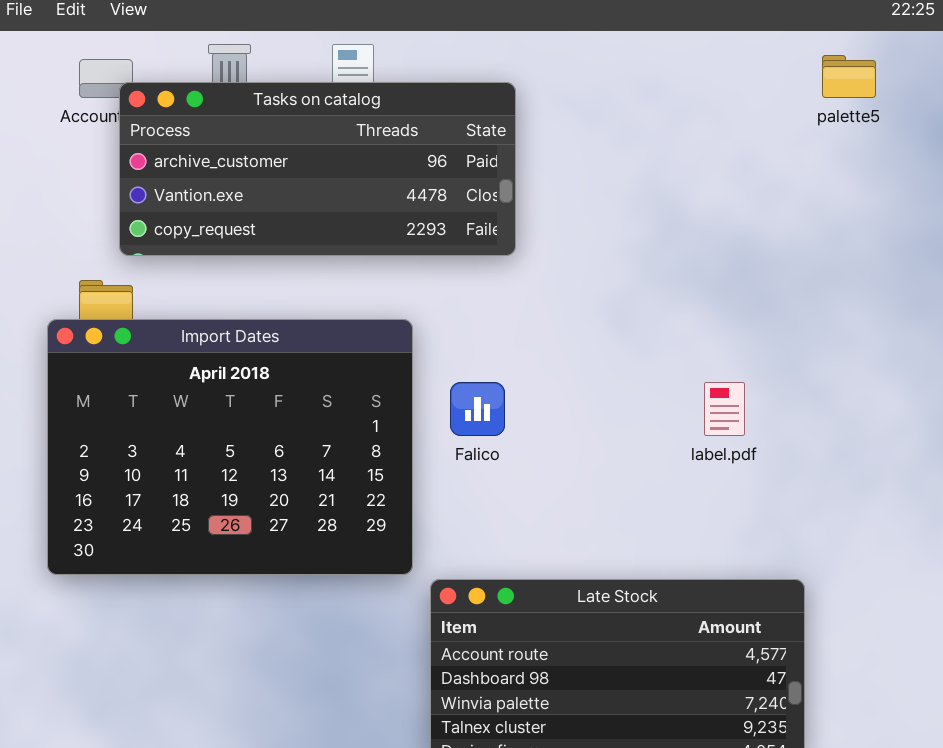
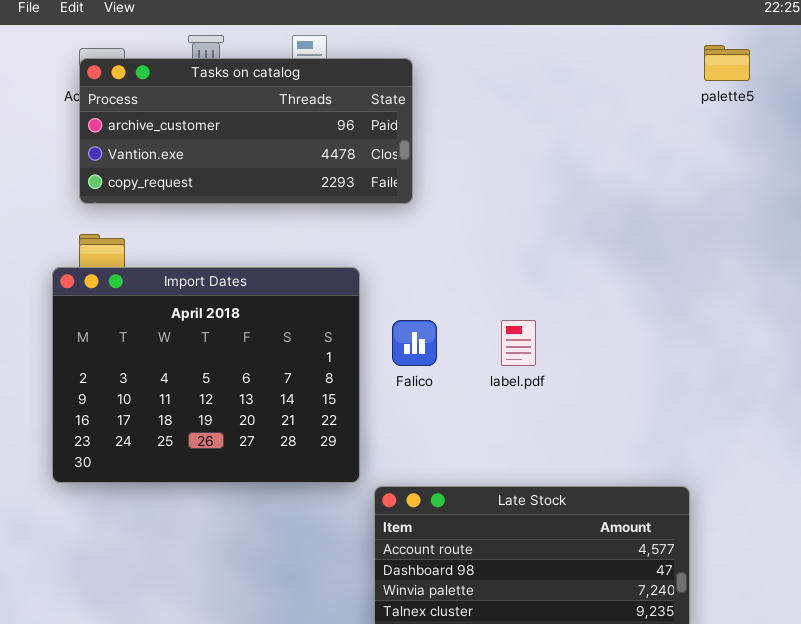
Tasks on catalog: [119,82,516,256] -> [79,58,413,204], moved
label.pdf: [704,382,745,436] -> [501,320,536,366], moved

